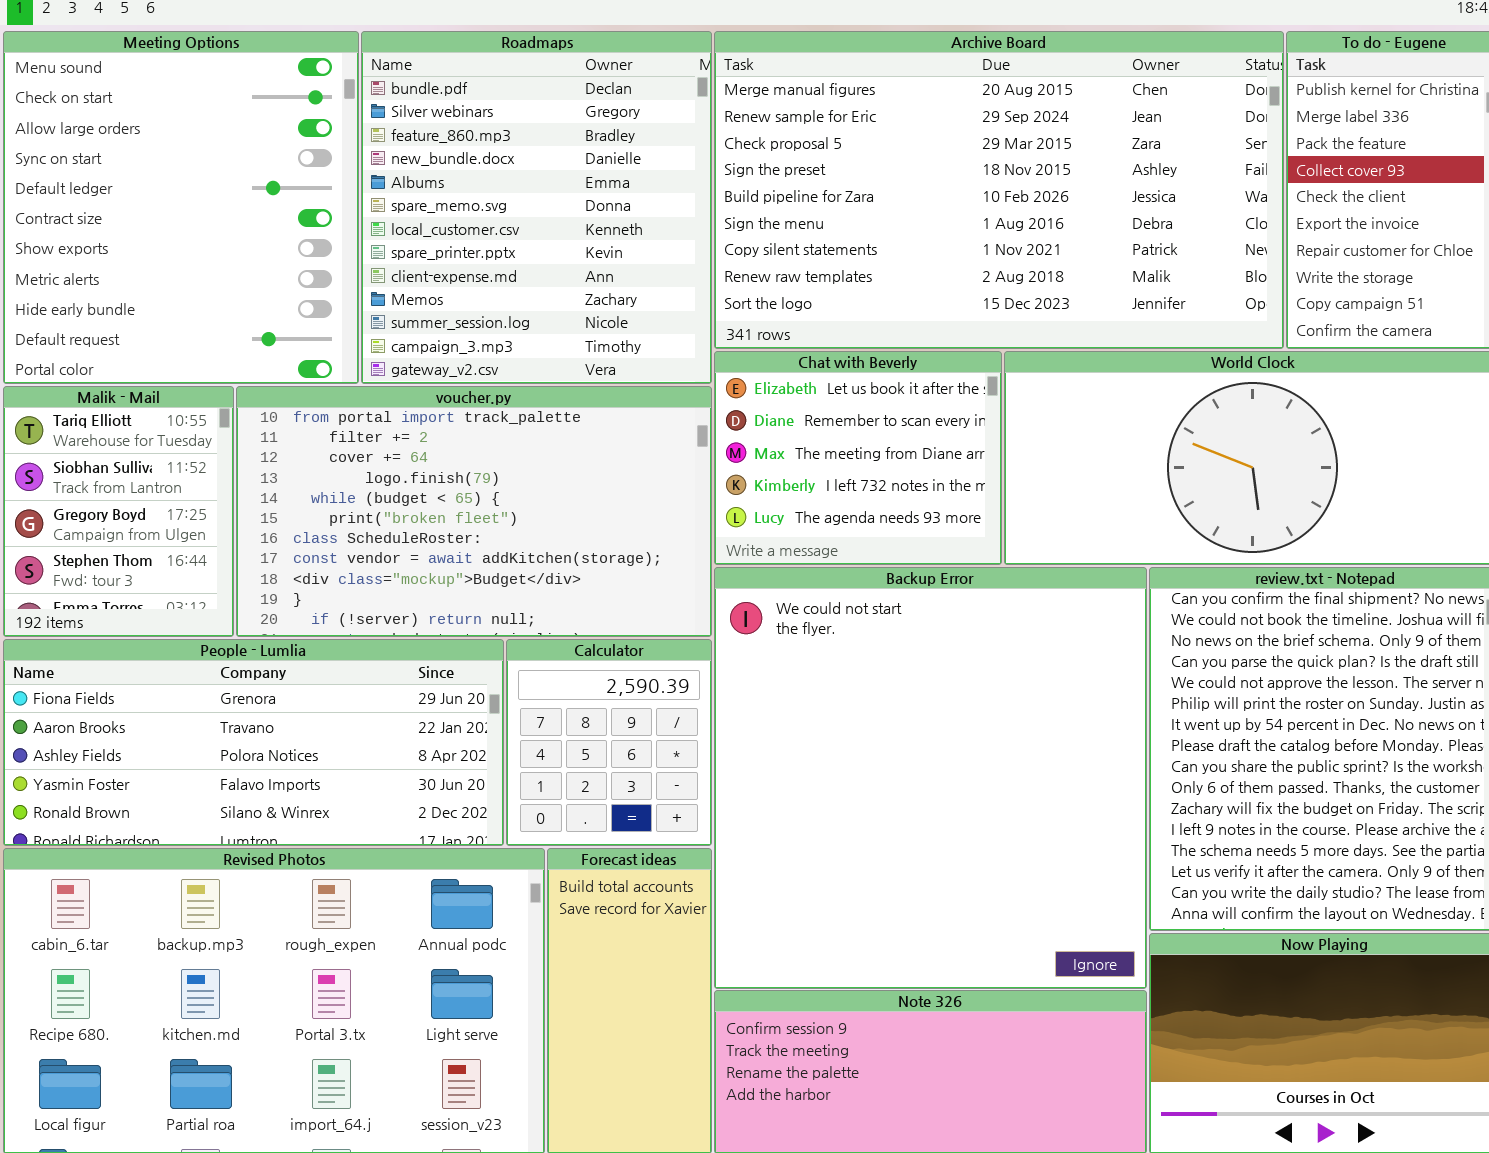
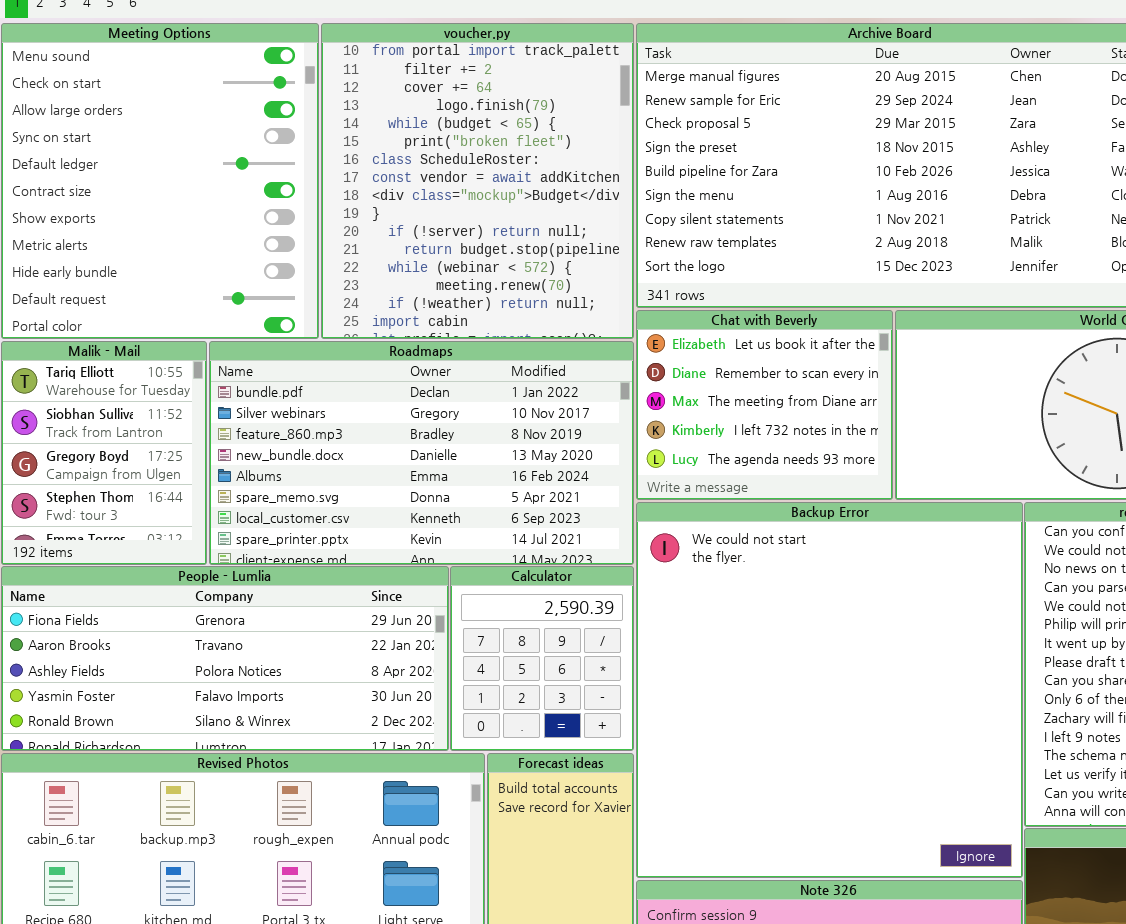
Roadmaps: [361,31,712,384] -> [209,341,634,565], moved, resized
voucher.py: [236,386,712,637] -> [321,23,634,339], moved, resized

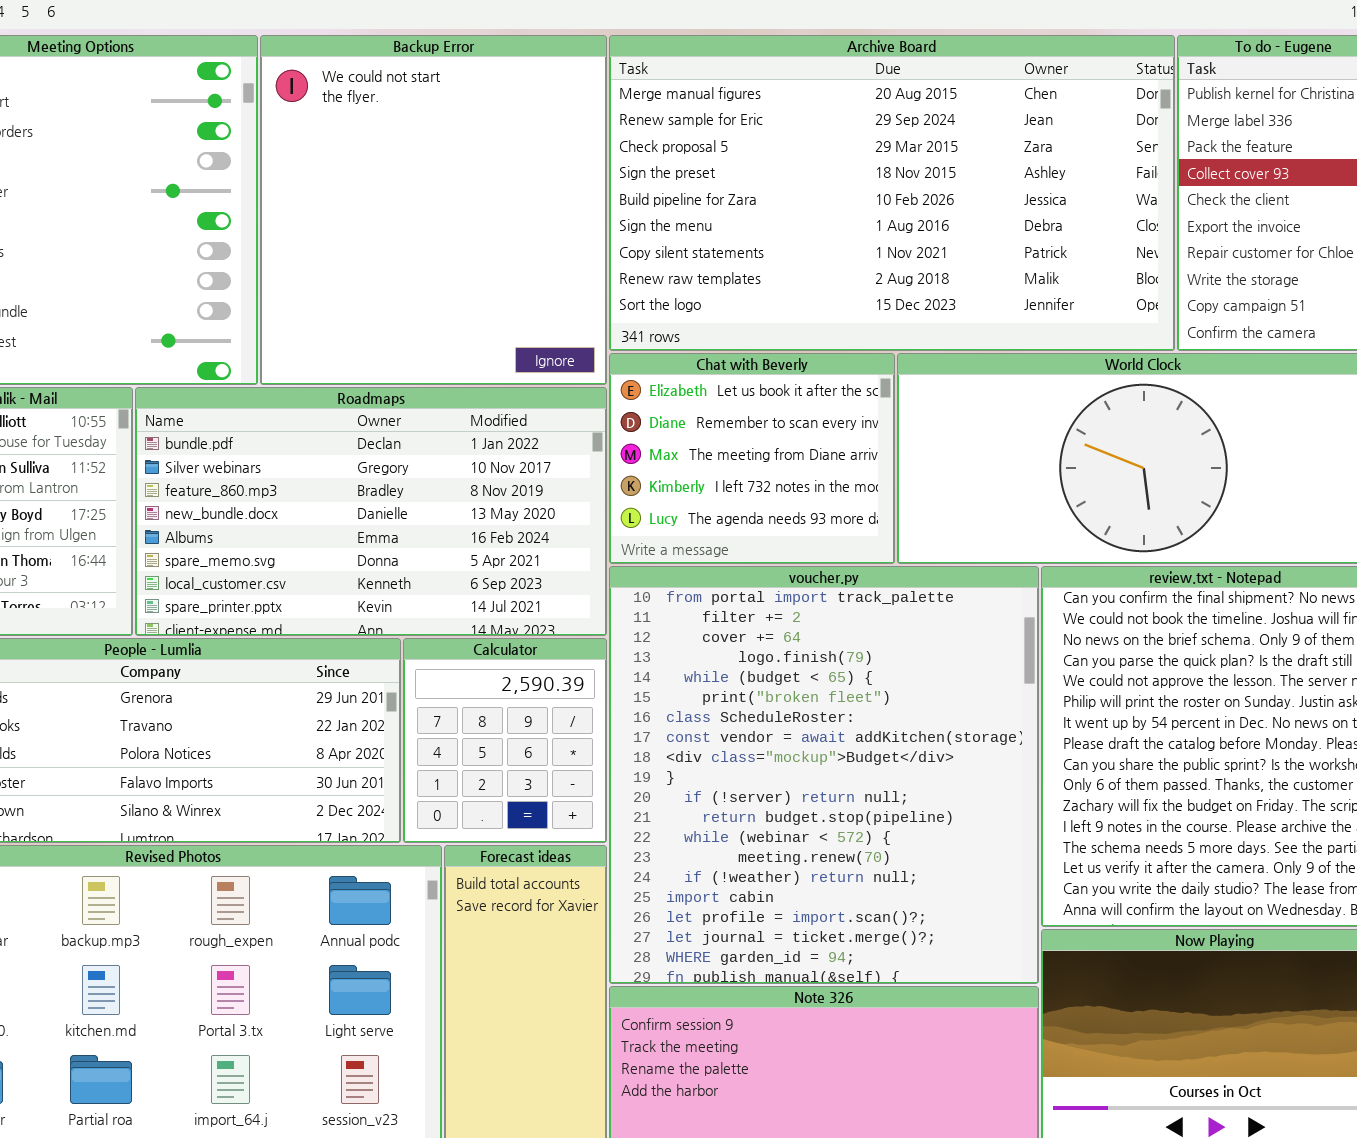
voucher.py: [321,23,634,339] -> [609,566,1039,984], moved, resized
Backup Error: [636,502,1023,878] -> [260,35,607,385], moved, resized

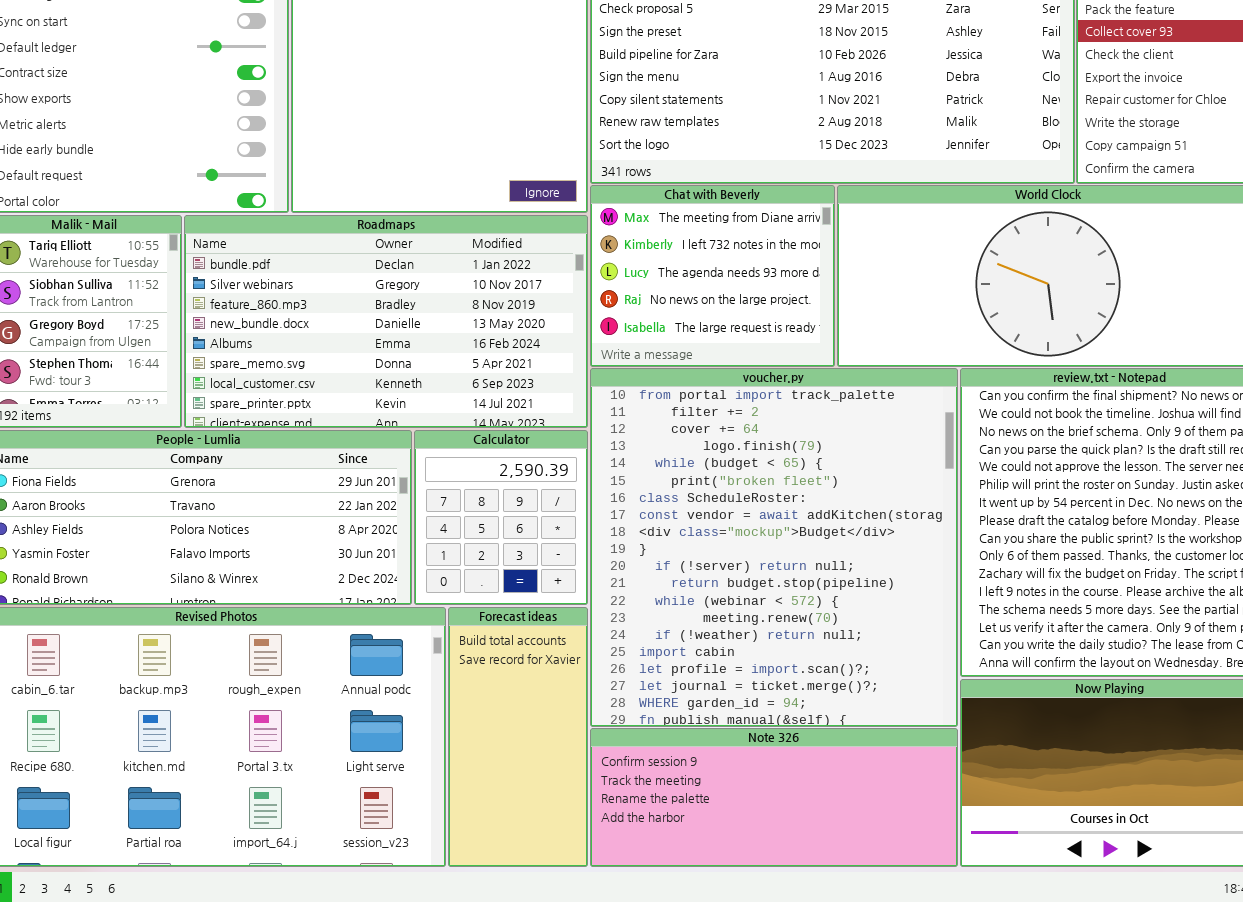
Chat with Beverly: [609,353,895,564] -> [590,185,835,367], scrolled down 2 rows

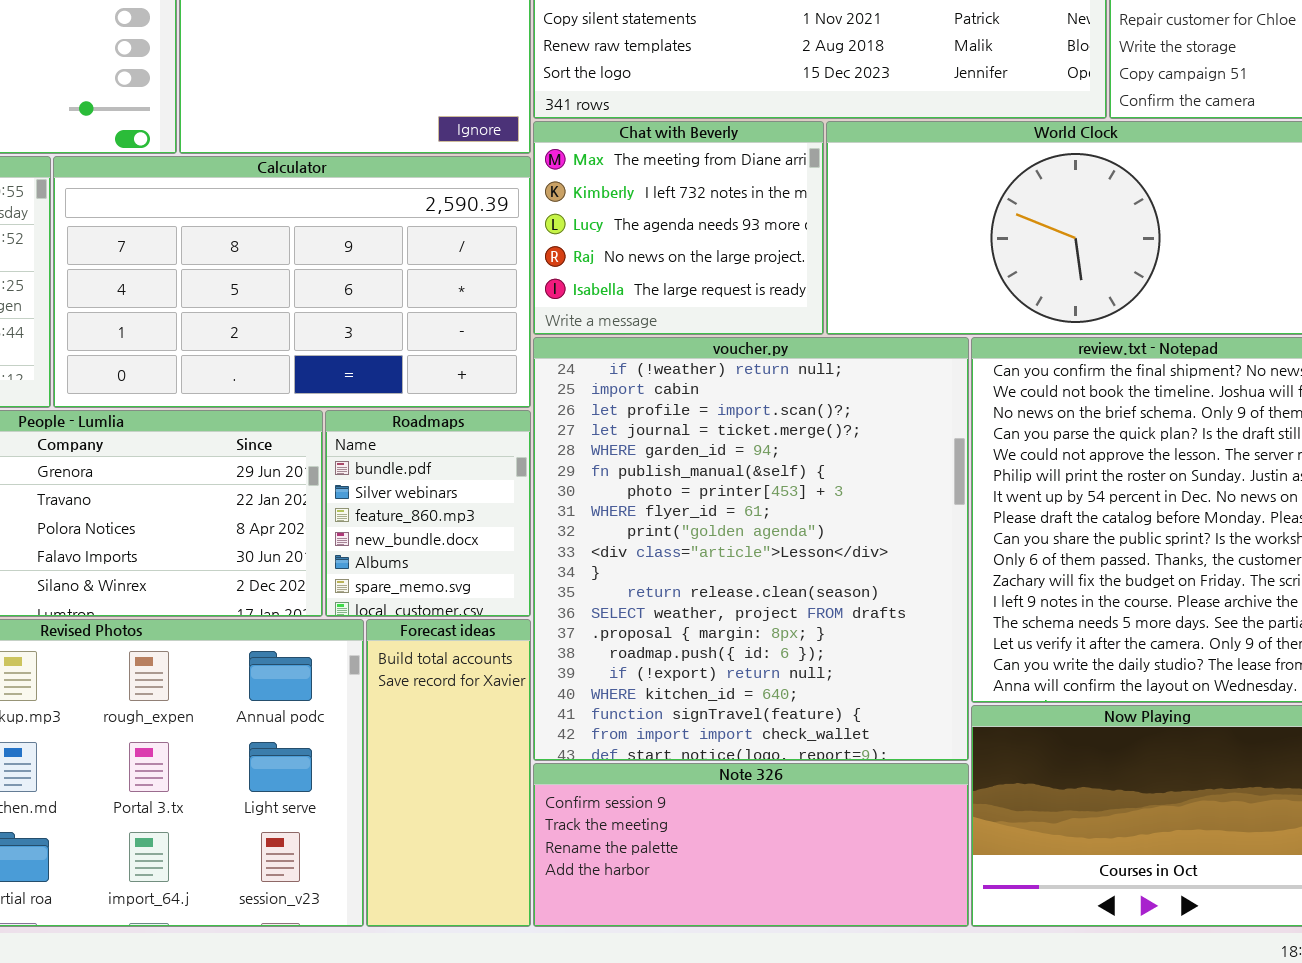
Roadmaps: [184,215,588,428] -> [325,410,531,617], moved, resized
voucher.py: [590,368,958,727] -> [533,337,969,761], scrolled down 14 rows
Calculator: [414,430,588,605] -> [53,156,531,408], moved, resized

